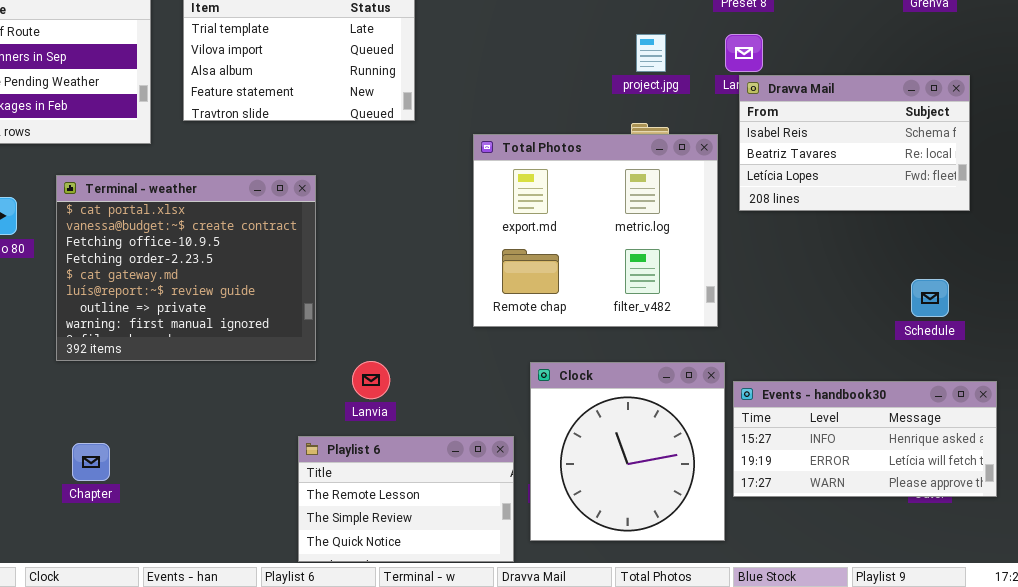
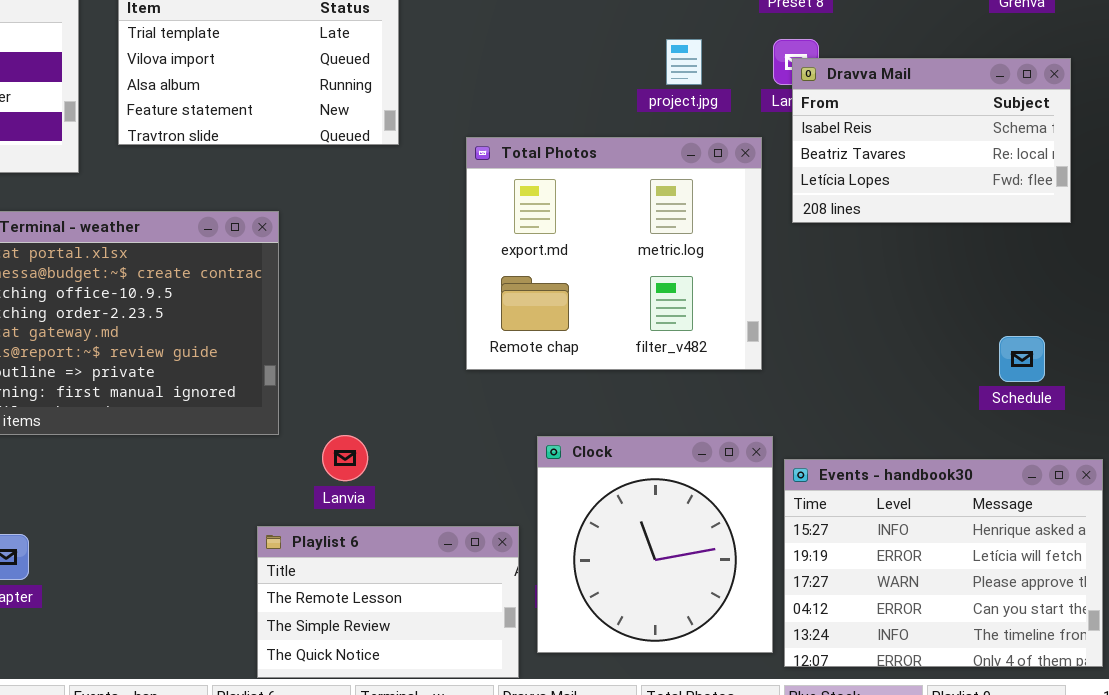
Dravva Mail: [739,75,970,211] -> [792,58,1071,223], moved
Total Photos: [473,134,718,327] -> [466,137,762,370], moved
Events - handbook30: [733,381,997,497] -> [784,459,1103,667], resized

